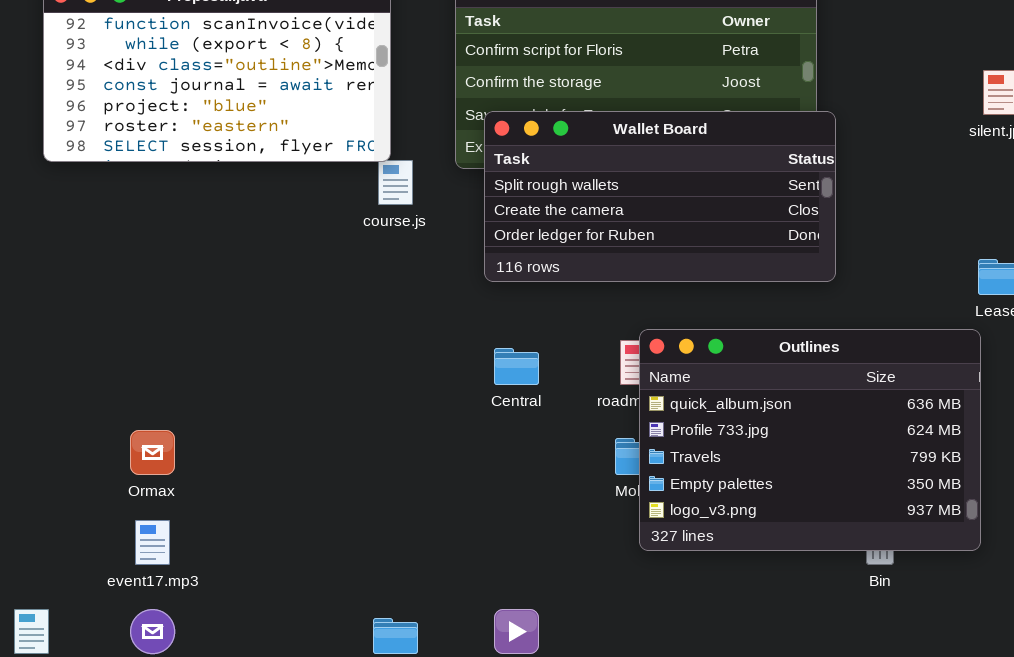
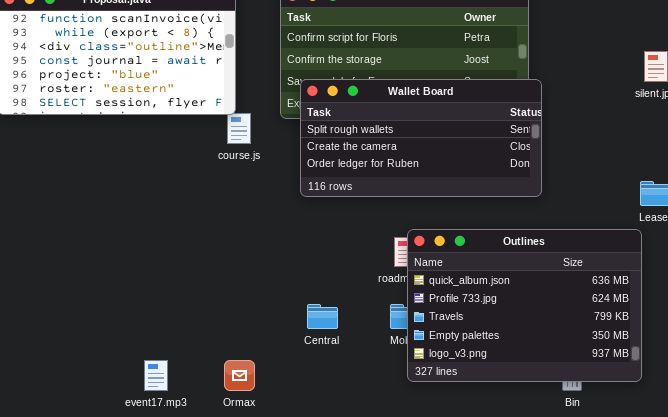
Central: [494,348,539,385] -> [307,304,338,329], moved
Ormax: [130,430,175,475] -> [224,360,255,391], moved
event17.mp3: [135,520,170,565] -> [144,360,168,391], moved

